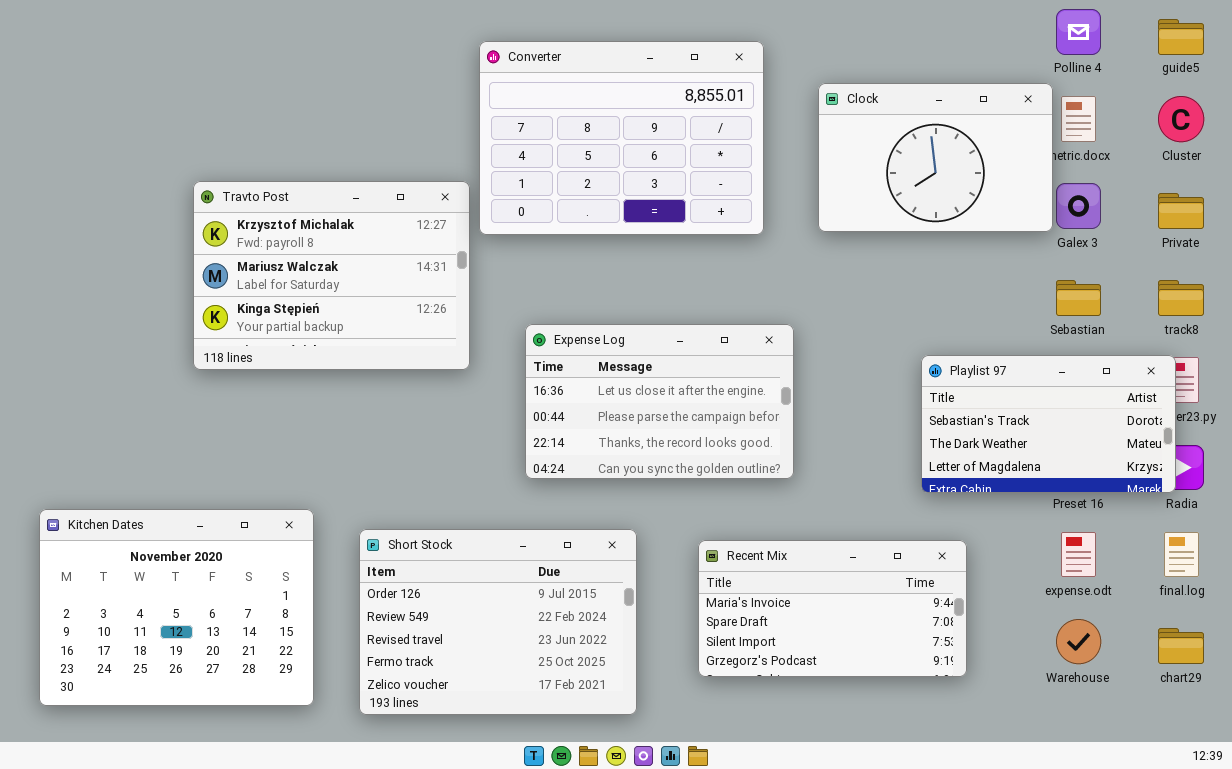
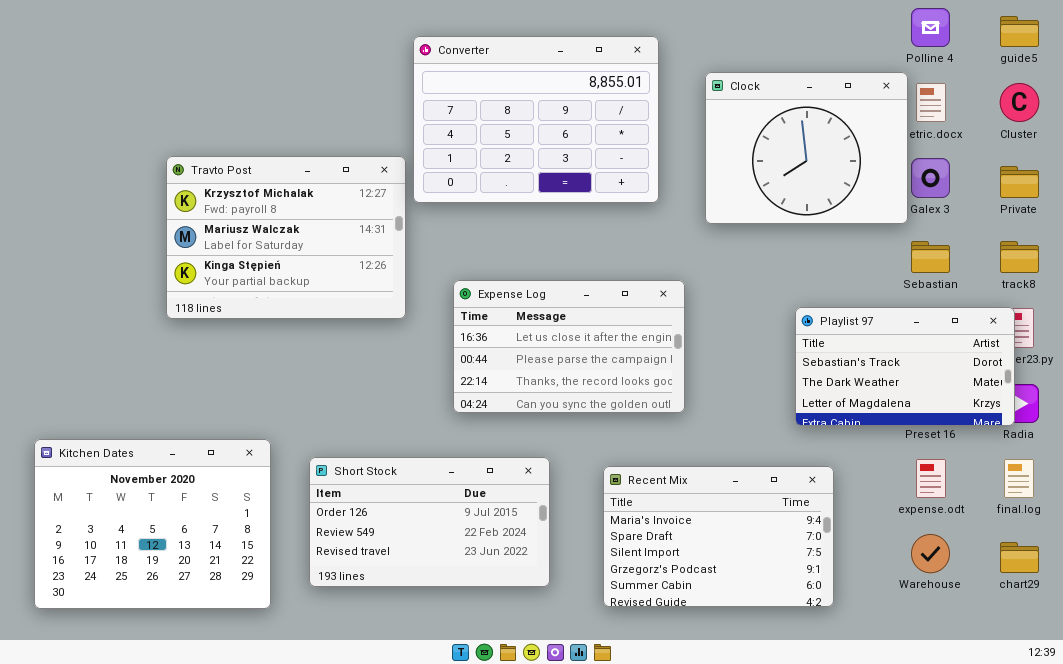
Clock: [818,83,1053,232] -> [705,72,908,224], resized
Short Stock: [359,529,637,715] -> [309,457,550,587], resized
Recent Mix: [698,540,967,677] -> [603,466,834,607], resized

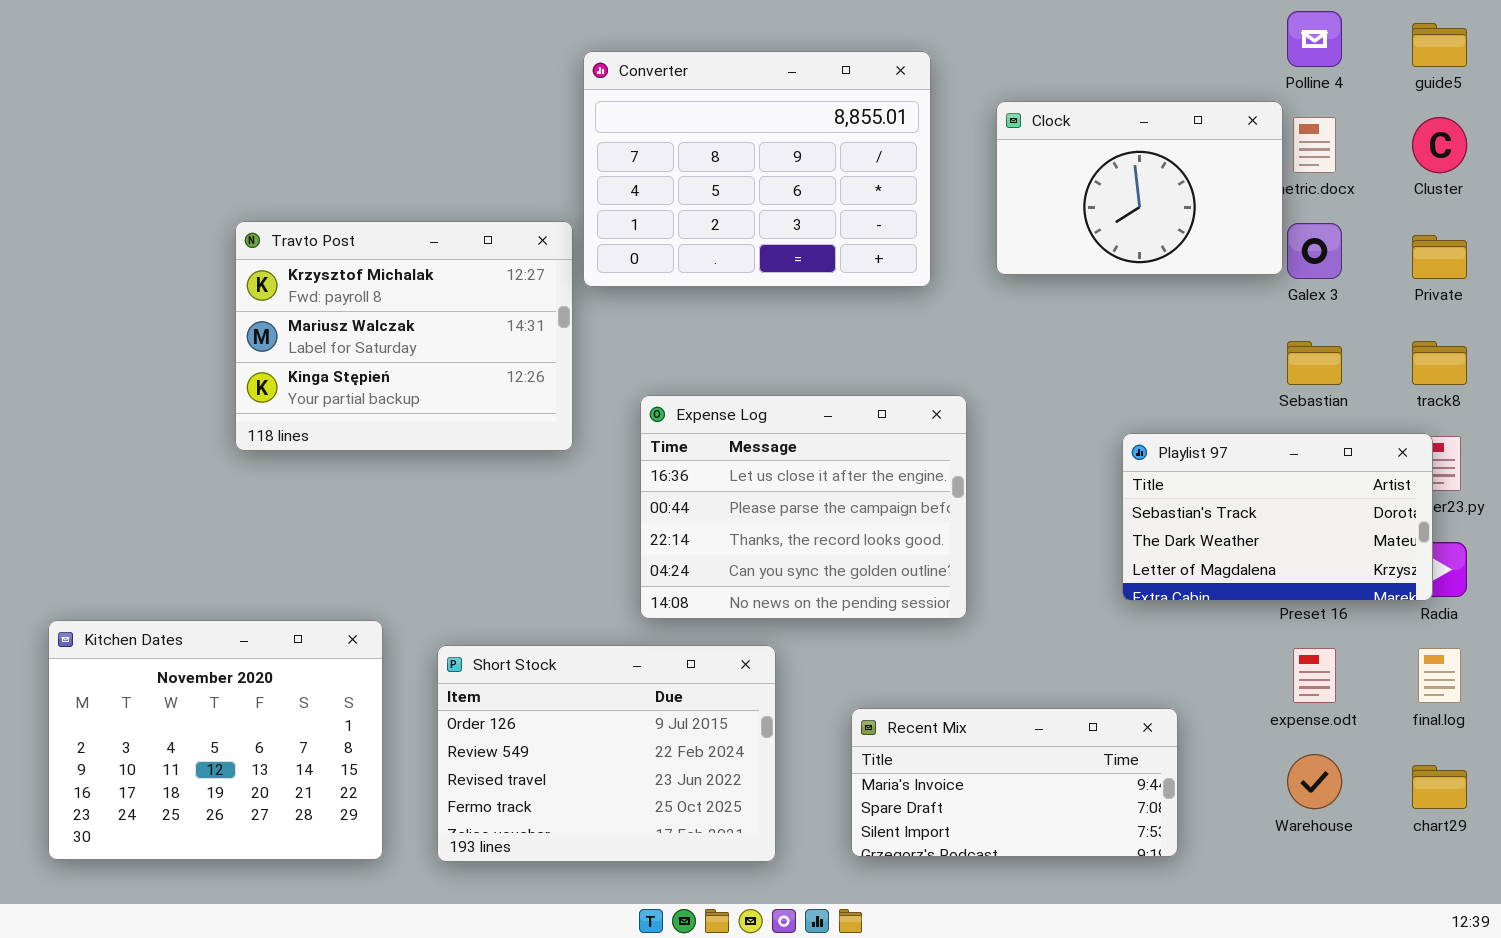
Clock: [705,72,908,224] -> [996,101,1283,275], resized
Expense Log: [453,280,685,413] -> [640,395,967,619], resized
Short Stock: [309,457,550,587] -> [437,645,776,862], resized
Recent Mix: [603,466,834,607] -> [851,708,1178,857], resized

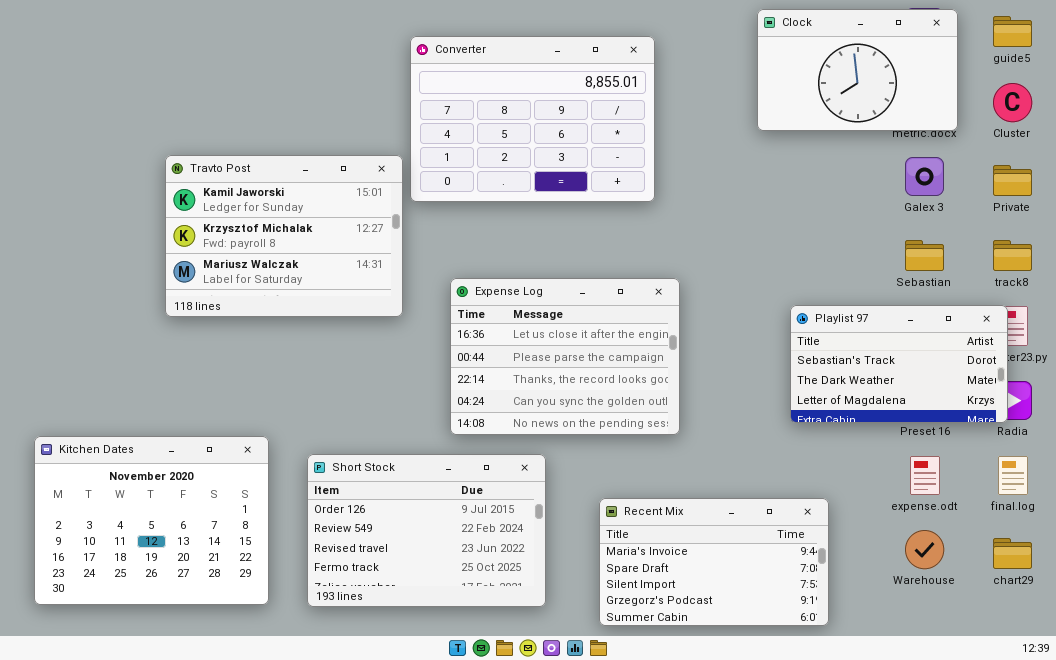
Clock: [996,101,1283,275] -> [757,9,958,131], moved
Travto Post: [235,221,573,451] -> [165,155,403,317], scrolled up 1 row
Recent Mix: [851,708,1178,857] -> [599,498,829,626], resized

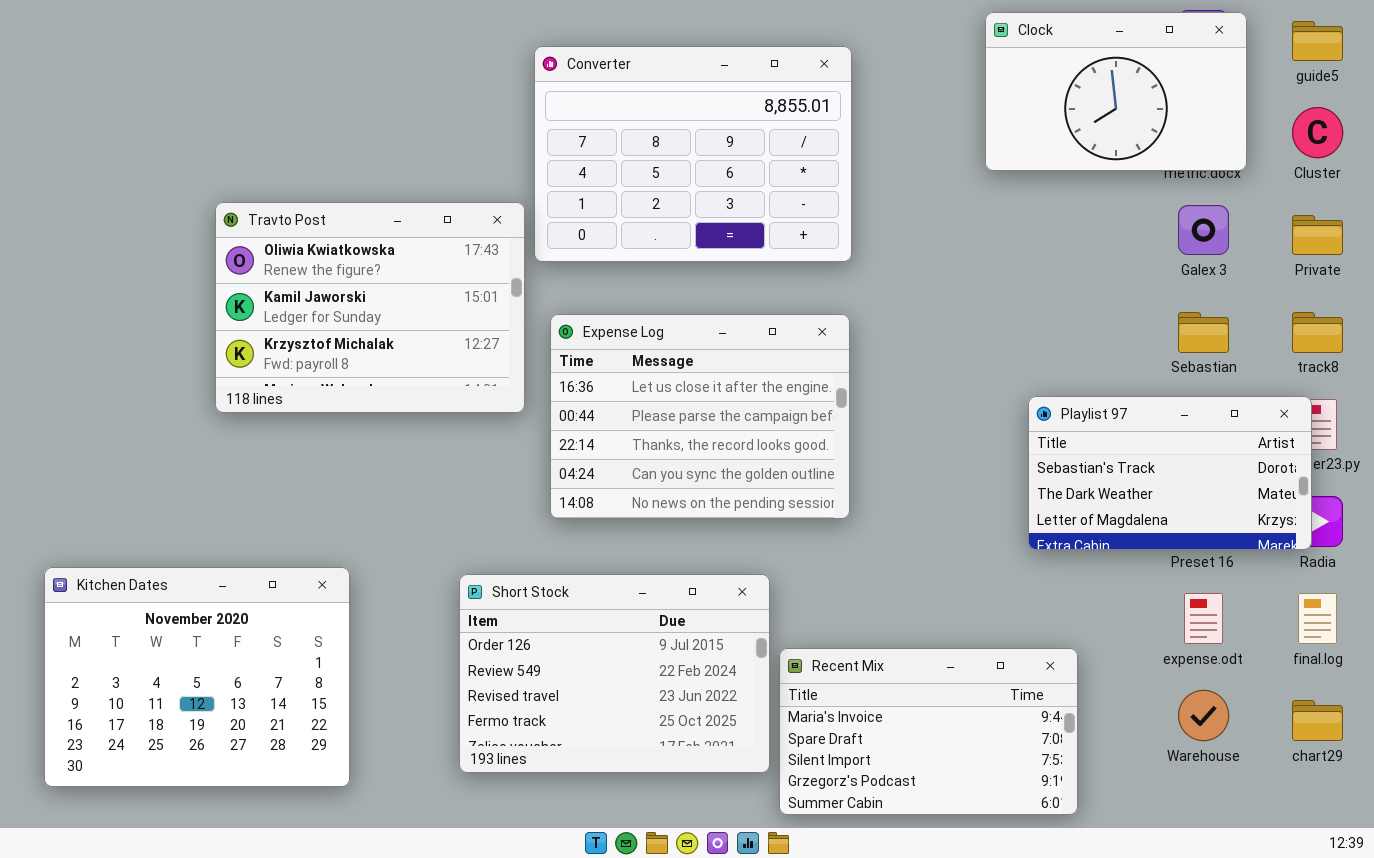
Travto Post: [165,155,403,317] -> [215,202,525,413], scrolled up 1 row
Expense Log: [450,278,680,435] -> [550,314,850,519], moved
Short Stock: [307,454,546,607] -> [459,574,770,773], moved

